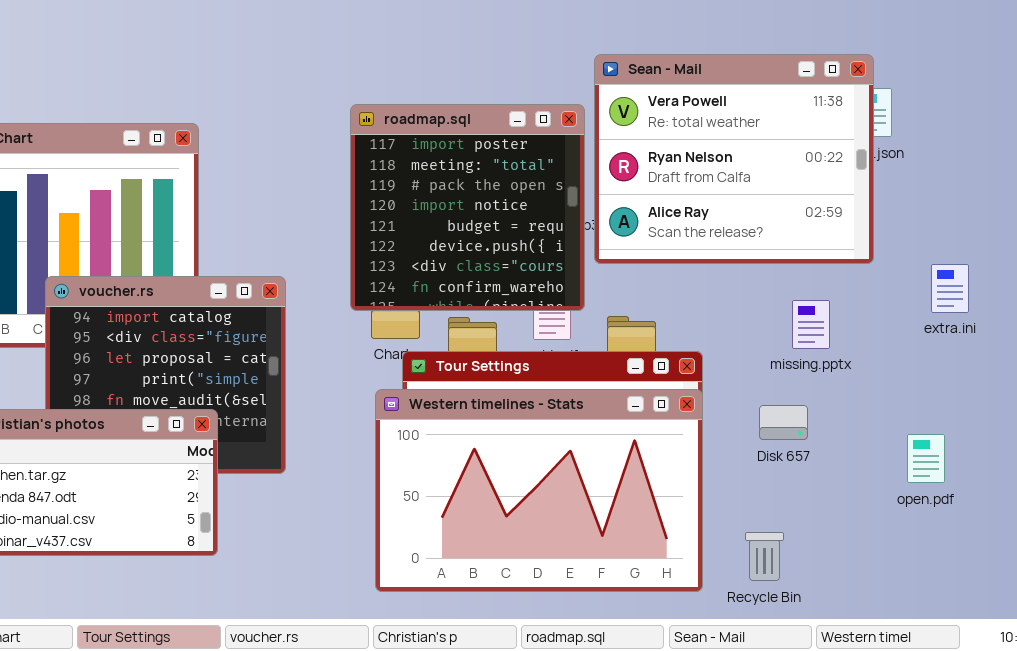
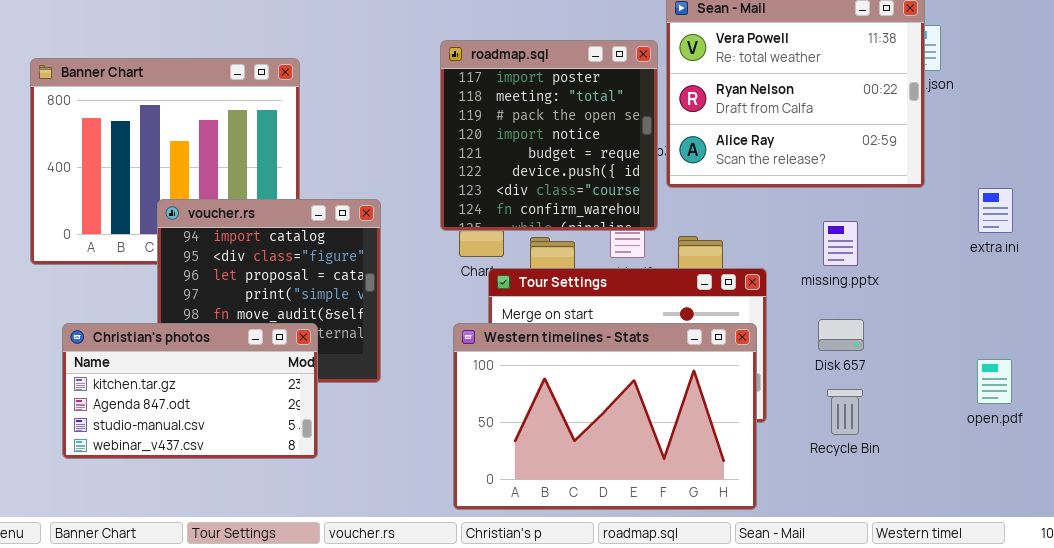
missing.pptx: [792,300,830,349] -> [823,221,858,266], moved
Western timelines - Stats: [375,389,703,592] -> [453,323,757,510], moved
open.pdf: [907,434,945,483] -> [977,359,1012,404], moved
Recycle Bin: [745,532,784,581] -> [827,389,863,435], moved

